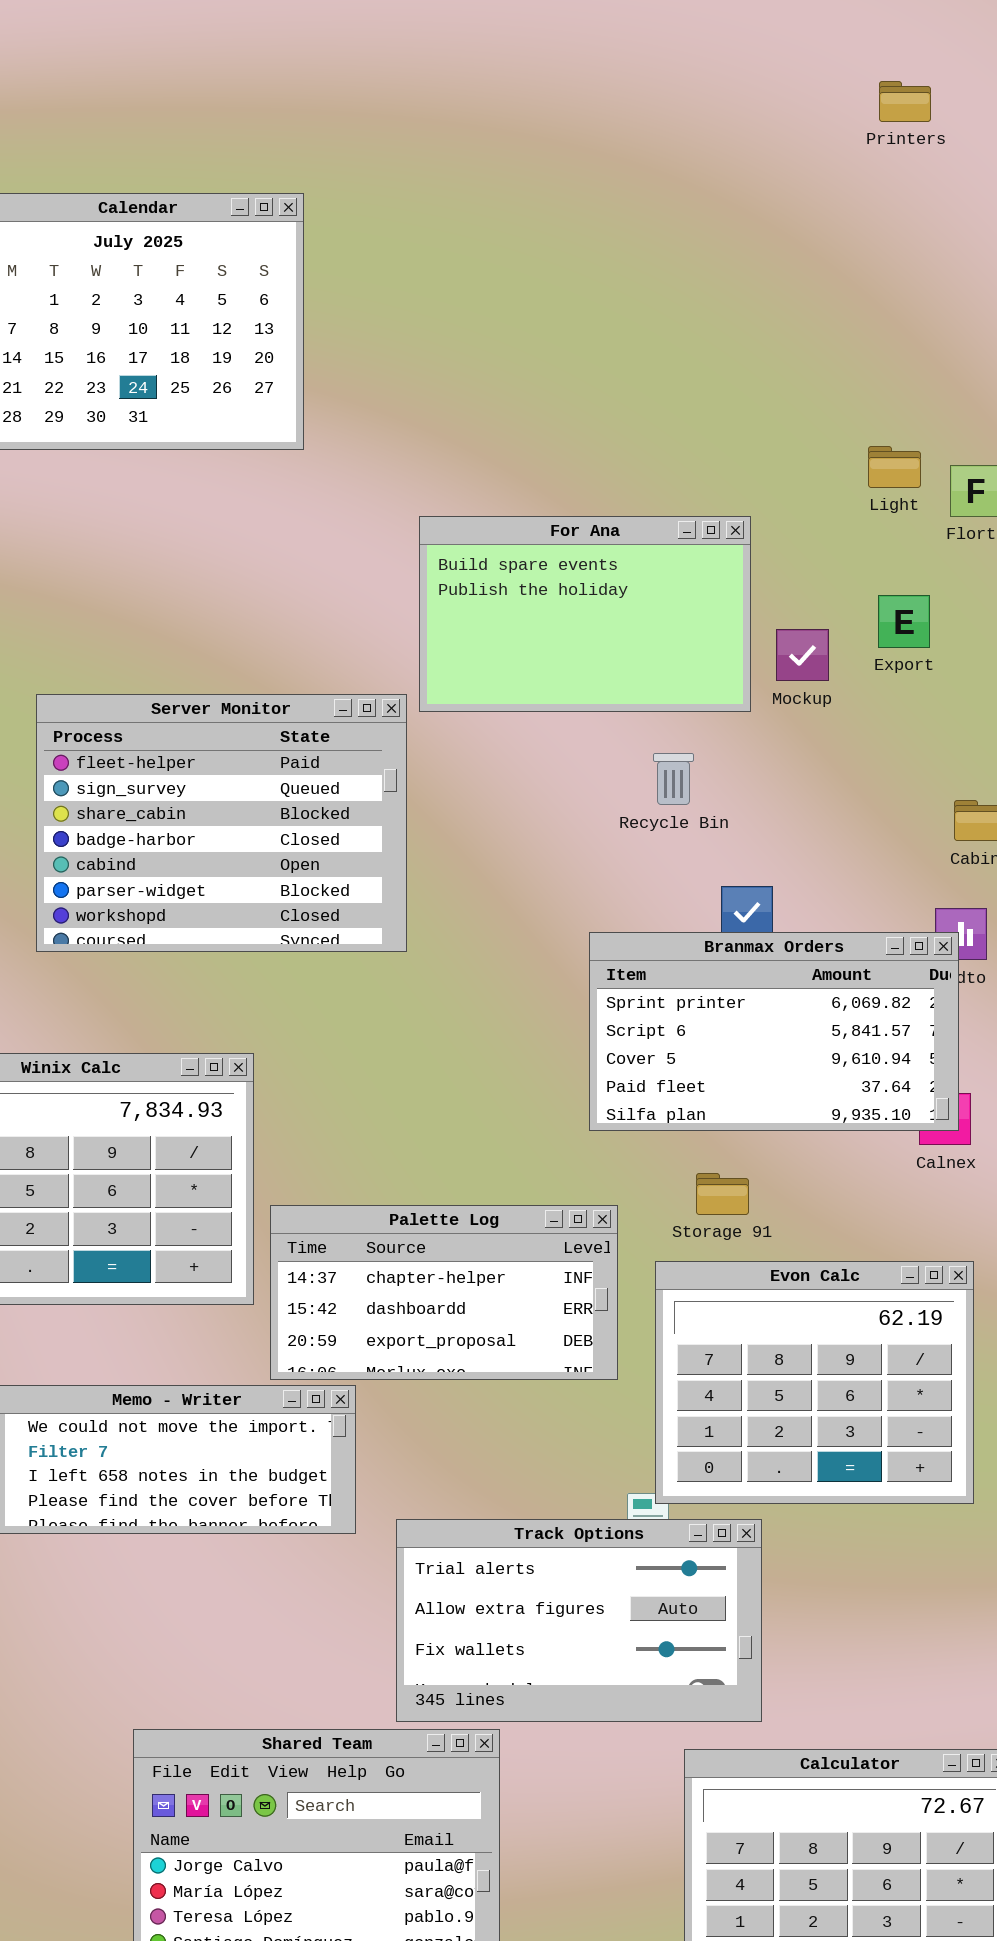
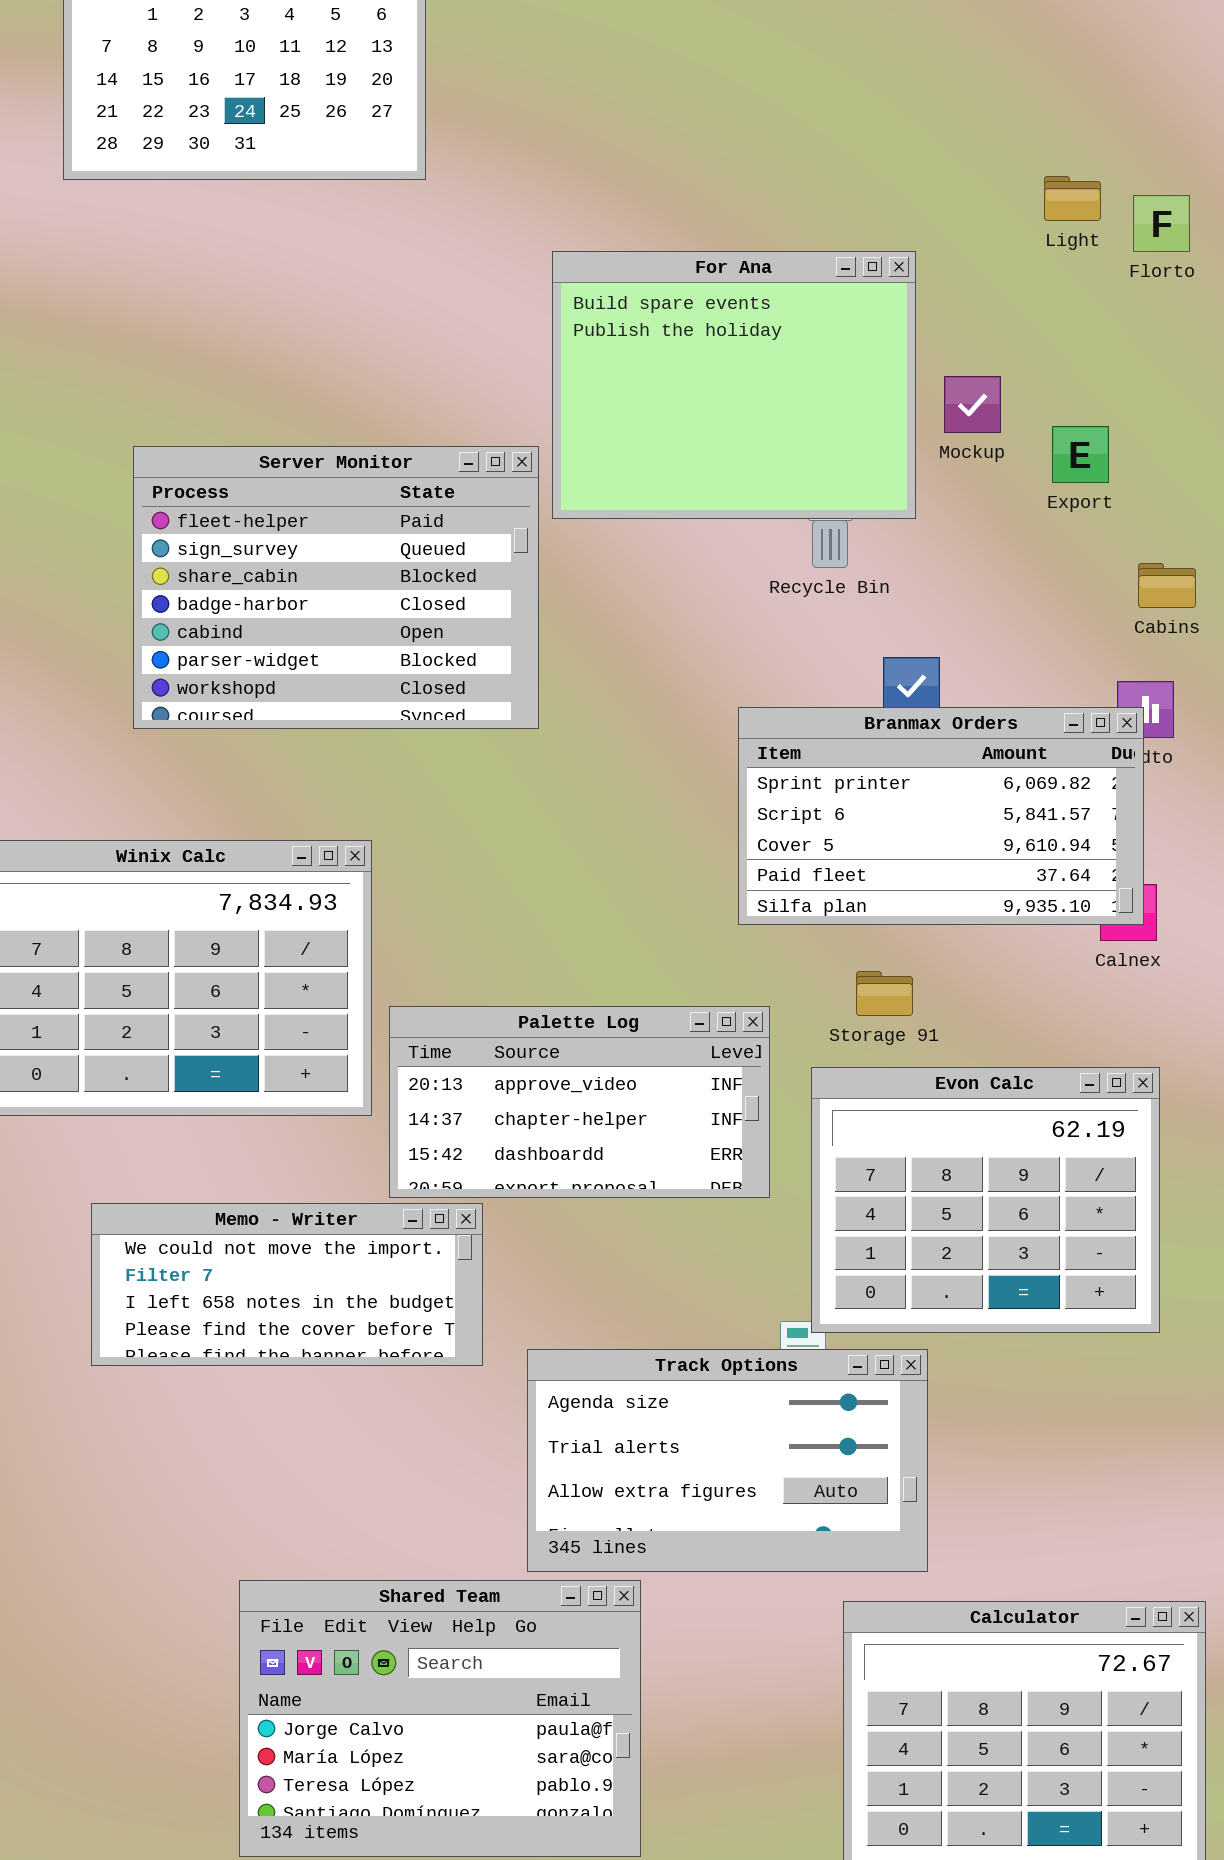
For Ana: [419,516,751,712] -> [552,251,916,519], resized
Export: [878,595,930,648] -> [1052,426,1109,483], moved
Palette Log: [270,1205,618,1380] -> [389,1006,770,1198], scrolled up 1 row
Track Options: [396,1519,762,1722] -> [527,1349,928,1572], scrolled up 1 row

